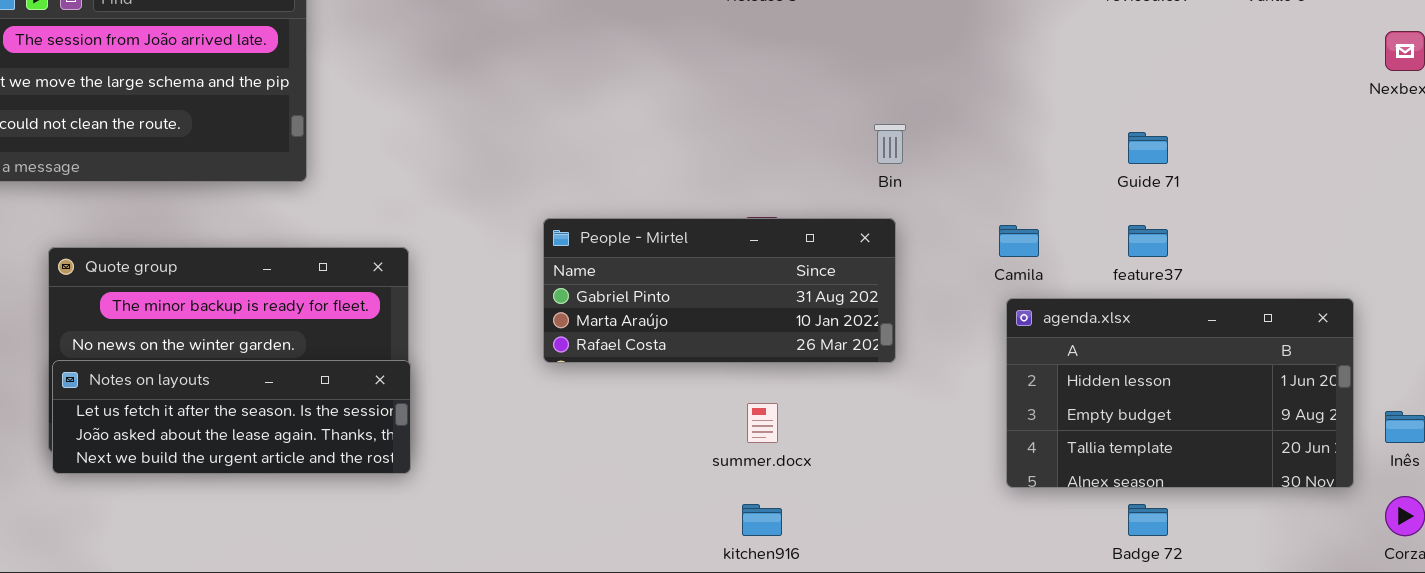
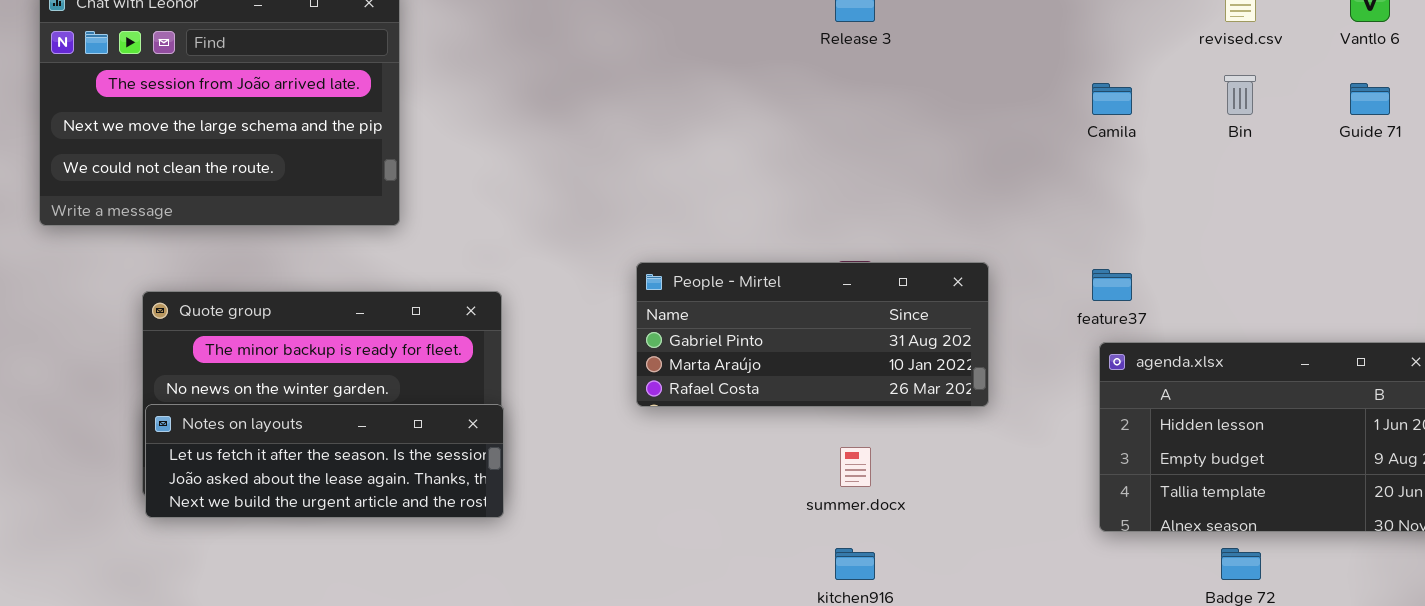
Bin: [874,124,906,164] -> [1224,75,1256,115], moved
Guide 71: [1128,132,1168,164] -> [1350,83,1390,115], moved
Camila: [999,225,1039,257] -> [1092,83,1132,115], moved
feature37: [1128,225,1168,257] -> [1092,269,1132,301], moved

